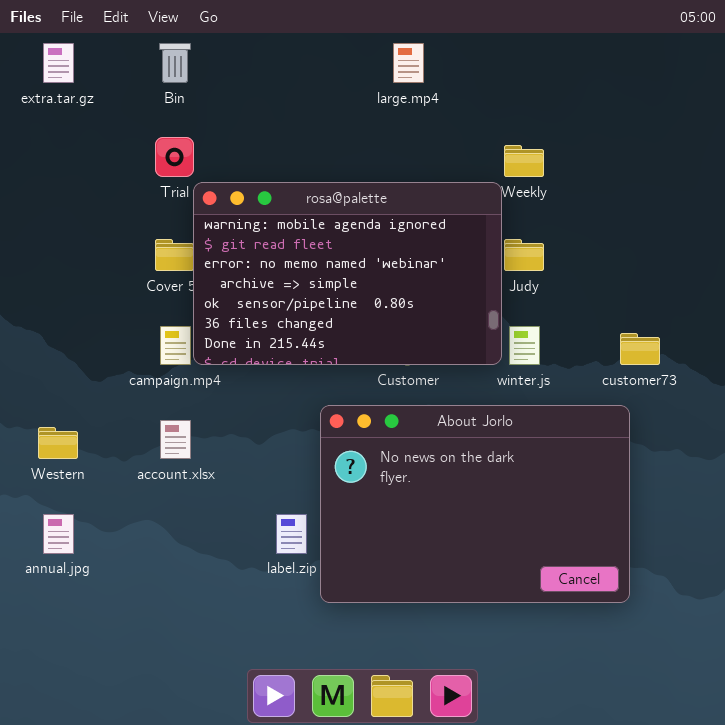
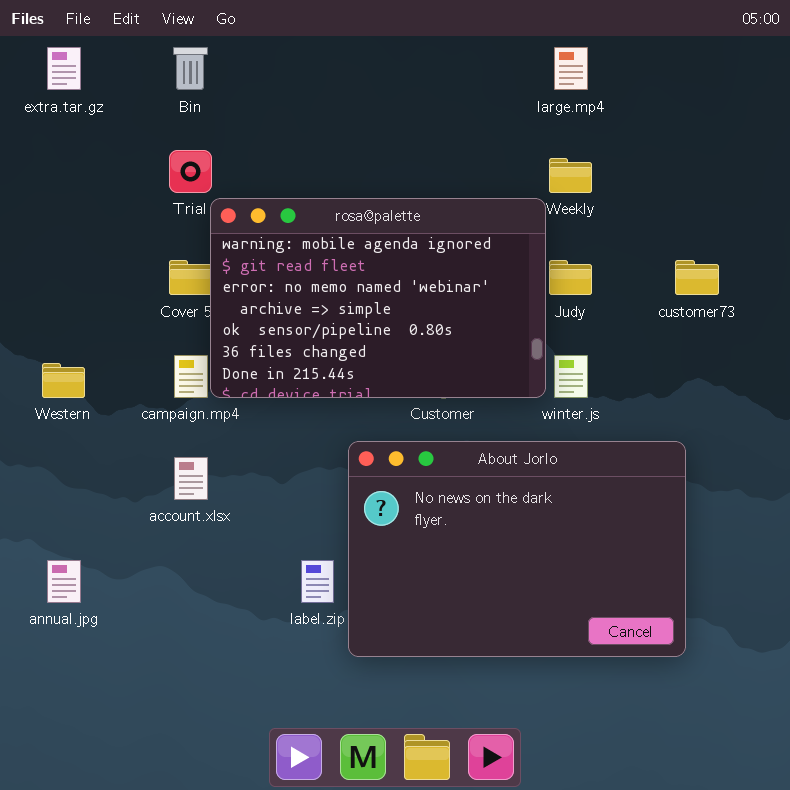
large.mp4: [393,43,424,83] -> [554,47,588,90], moved
customer73: [620,333,660,365] -> [675,260,719,295], moved
Western: [38,427,78,459] -> [42,363,85,398], moved

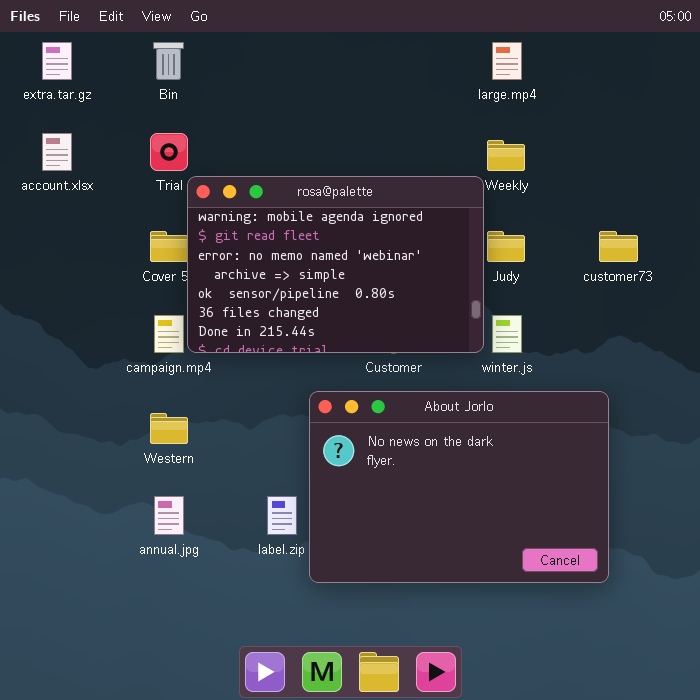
Western: [42,363,85,398] -> [150,413,188,444], moved
account.xlsx: [174,457,208,500] -> [42,133,72,171], moved
annual.jpg: [47,560,81,603] -> [154,496,184,535], moved

